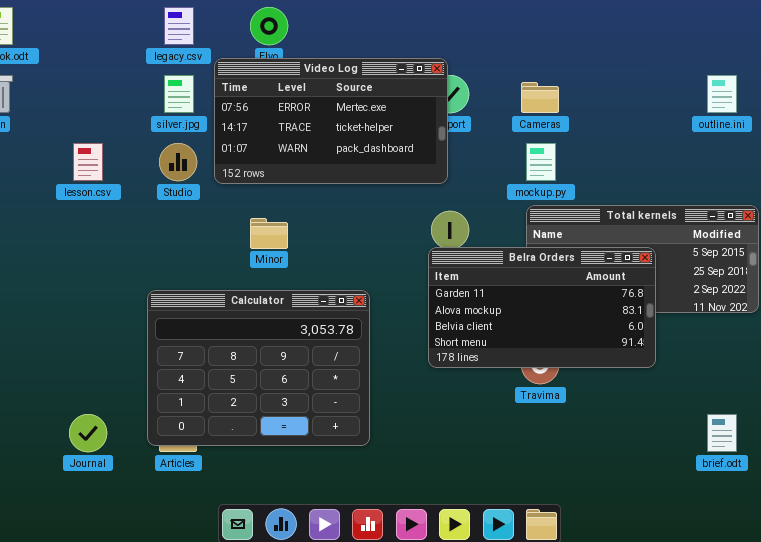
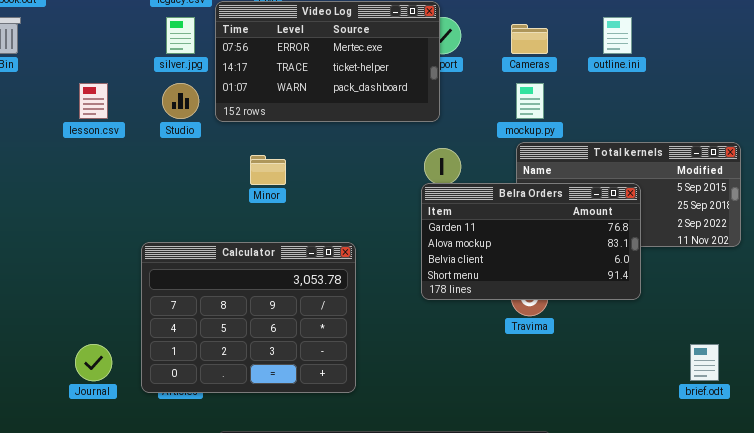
outline.ini: [707,75,737,113] -> [603,17,632,54], moved
Calculator: [147,290,370,446] -> [141,242,356,393], moved

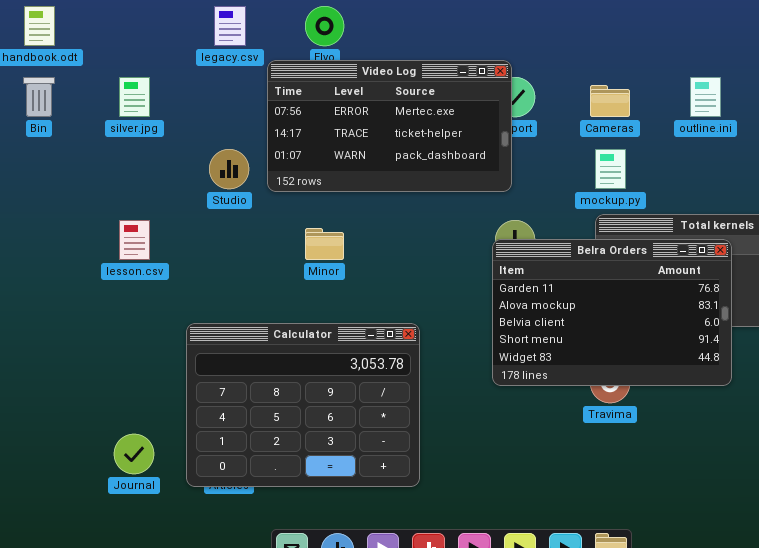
silver.jpg: [166,17,195,54] -> [119,77,150,117], moved
lesson.csv: [79,83,108,119] -> [119,220,150,260], moved
Belra Orders: [421,183,641,300] -> [492,239,732,386], resized

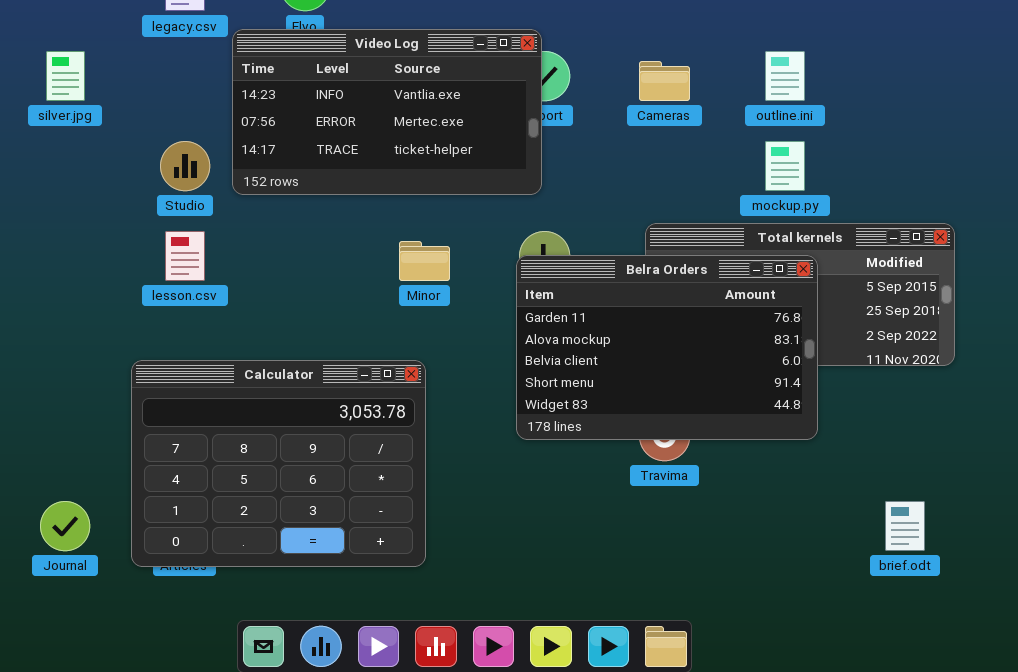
Video Log: [267,60,512,192] -> [232,29,542,195], scrolled up 1 row
mockup.py: [595,149,626,189] -> [765,141,805,191], moved
lesson.csv: [119,220,150,260] -> [165,231,205,281], moved
Minor: [305,228,344,260] -> [399,241,450,281], moved

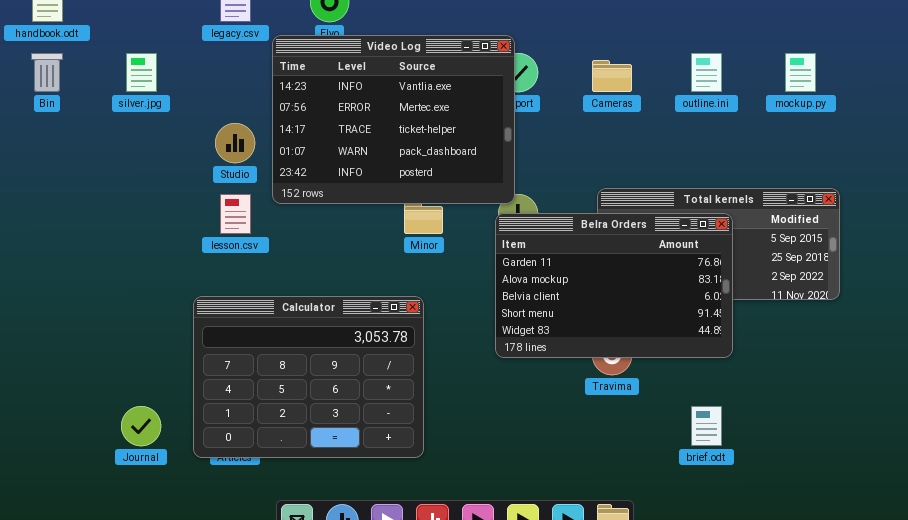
Video Log: [232,29,542,195] -> [272,35,515,204], resized
mockup.py: [765,141,805,191] -> [785,53,816,92], moved
brief.odt: [885,501,925,551] -> [691,406,722,446], moved

